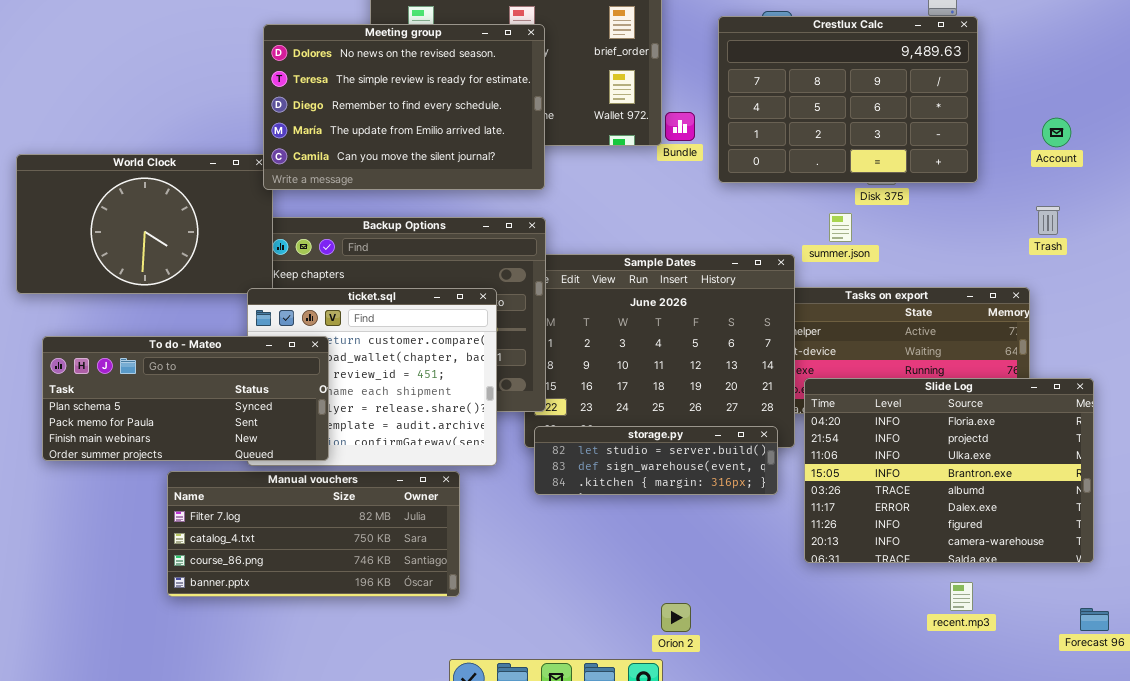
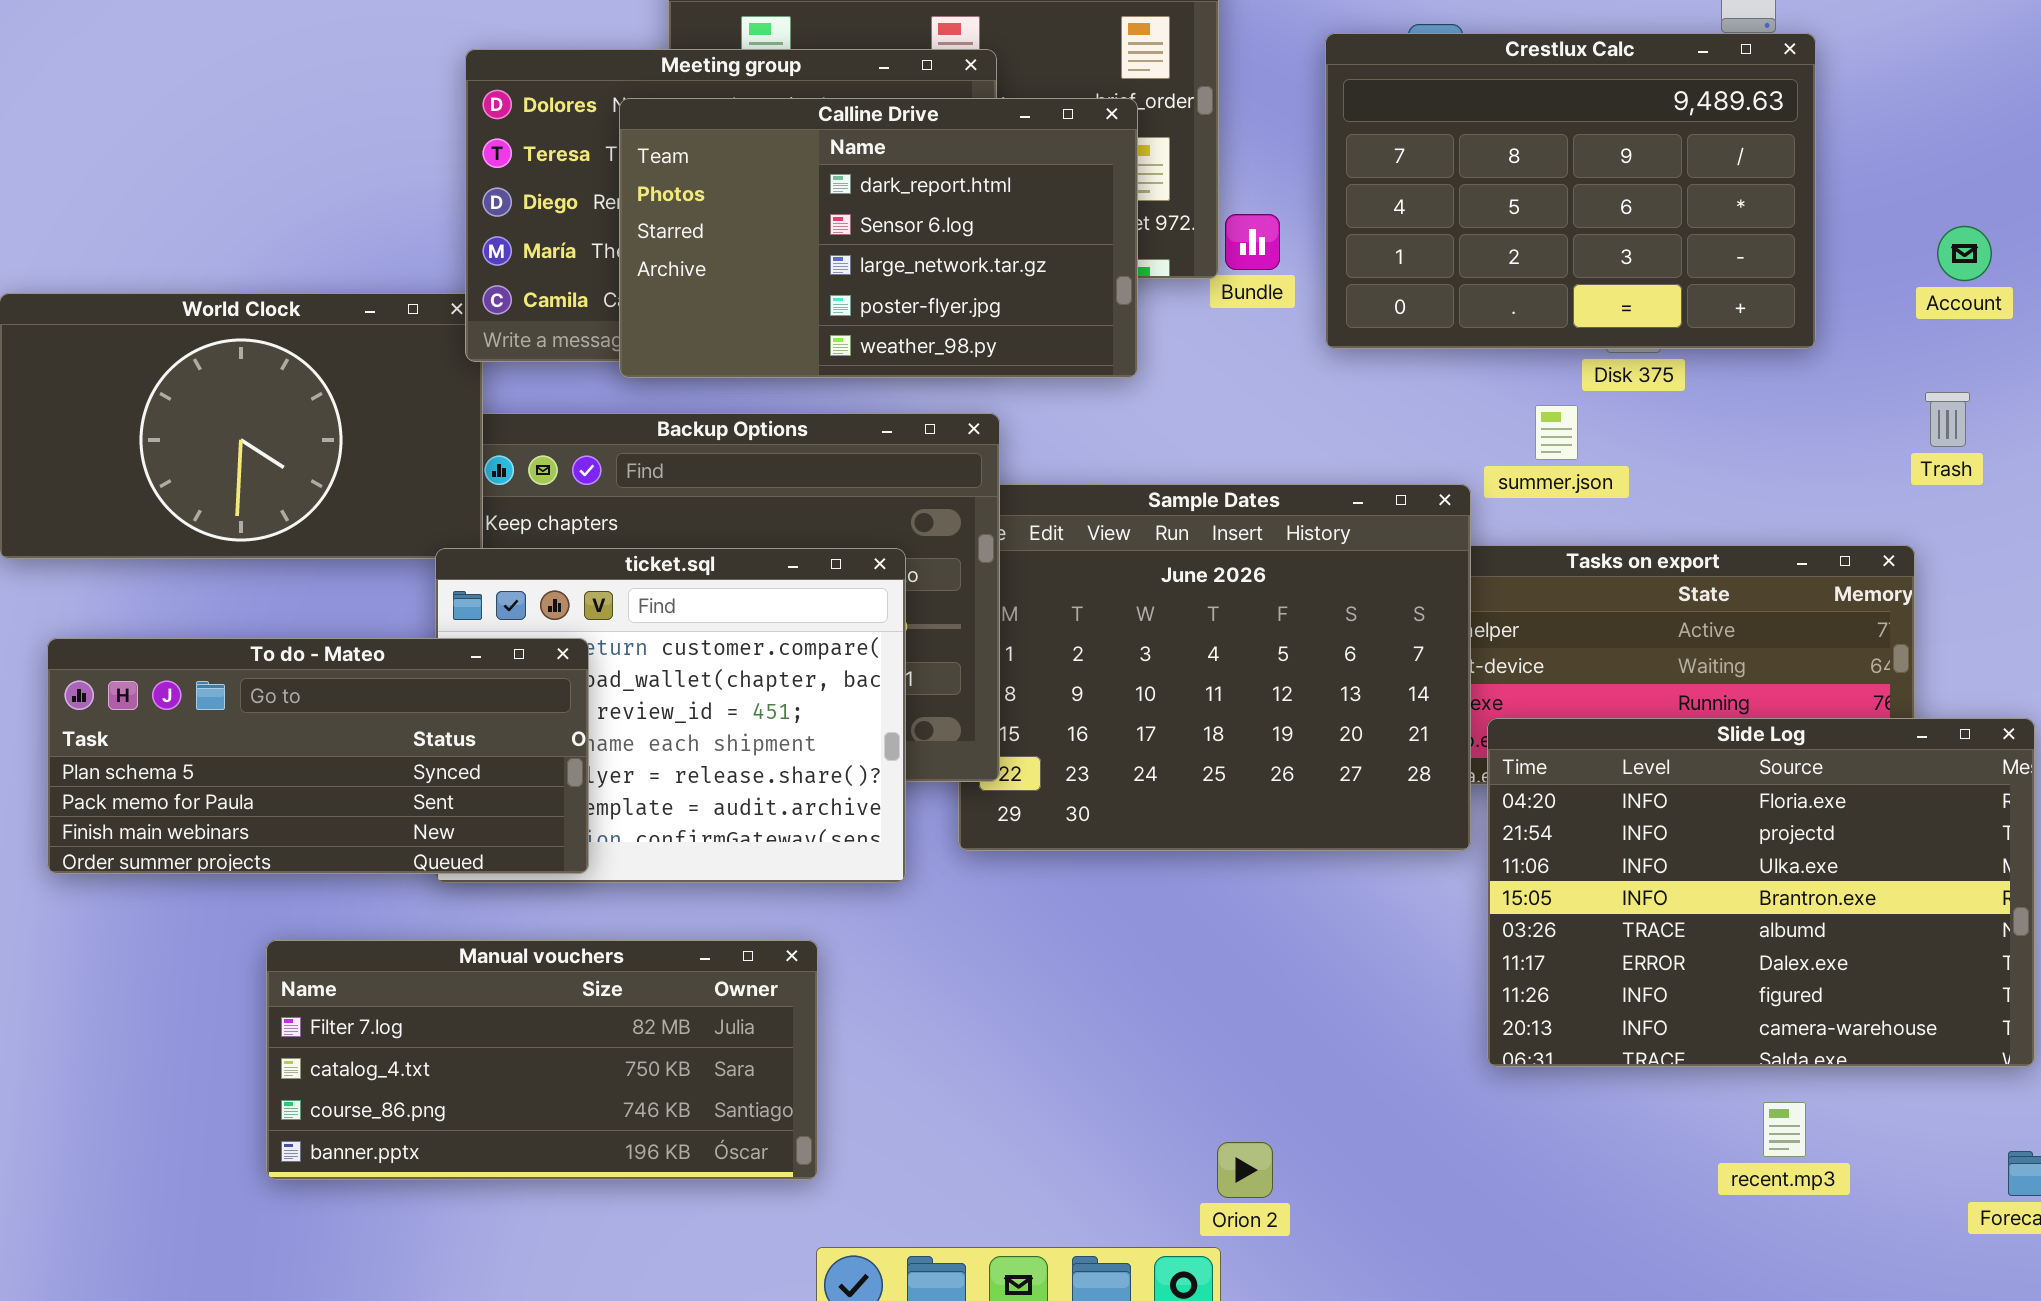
Calline Drive: none -> [619,98,1138,378], opened
storage.py: [534,426,778,495] -> none, closed
Manual vouchers: [167,471,460,597] -> [266,940,818,1180], moved

